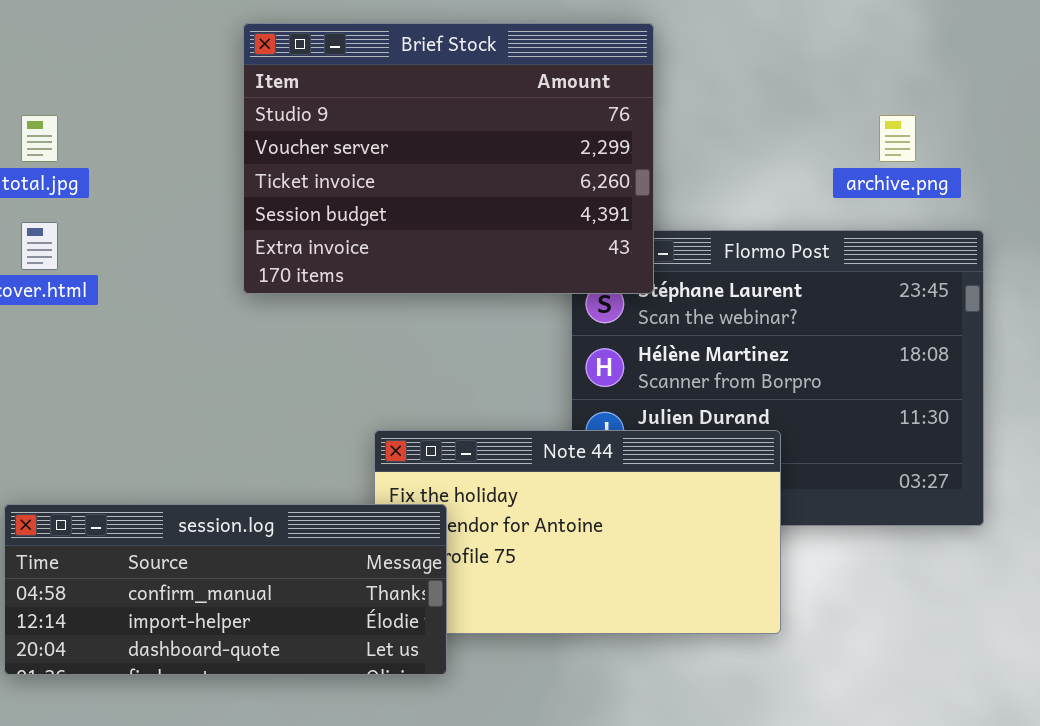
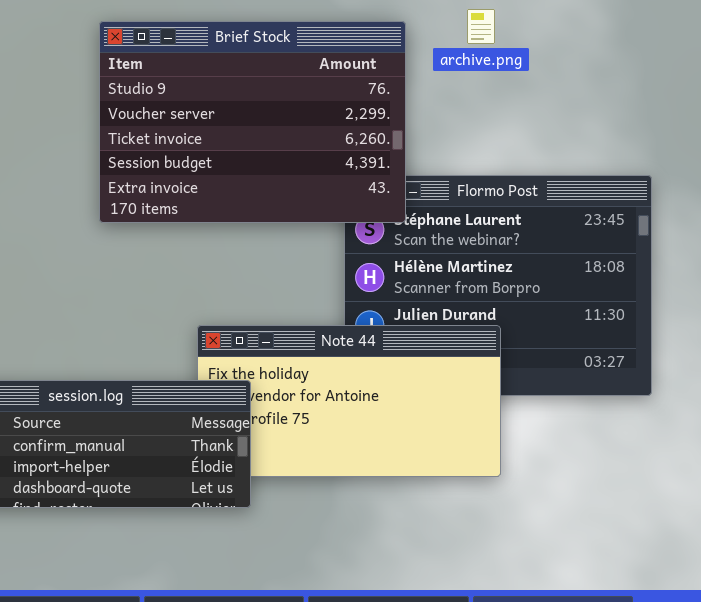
archive.png: [879,115,916,162] -> [467,9,495,44], moved

